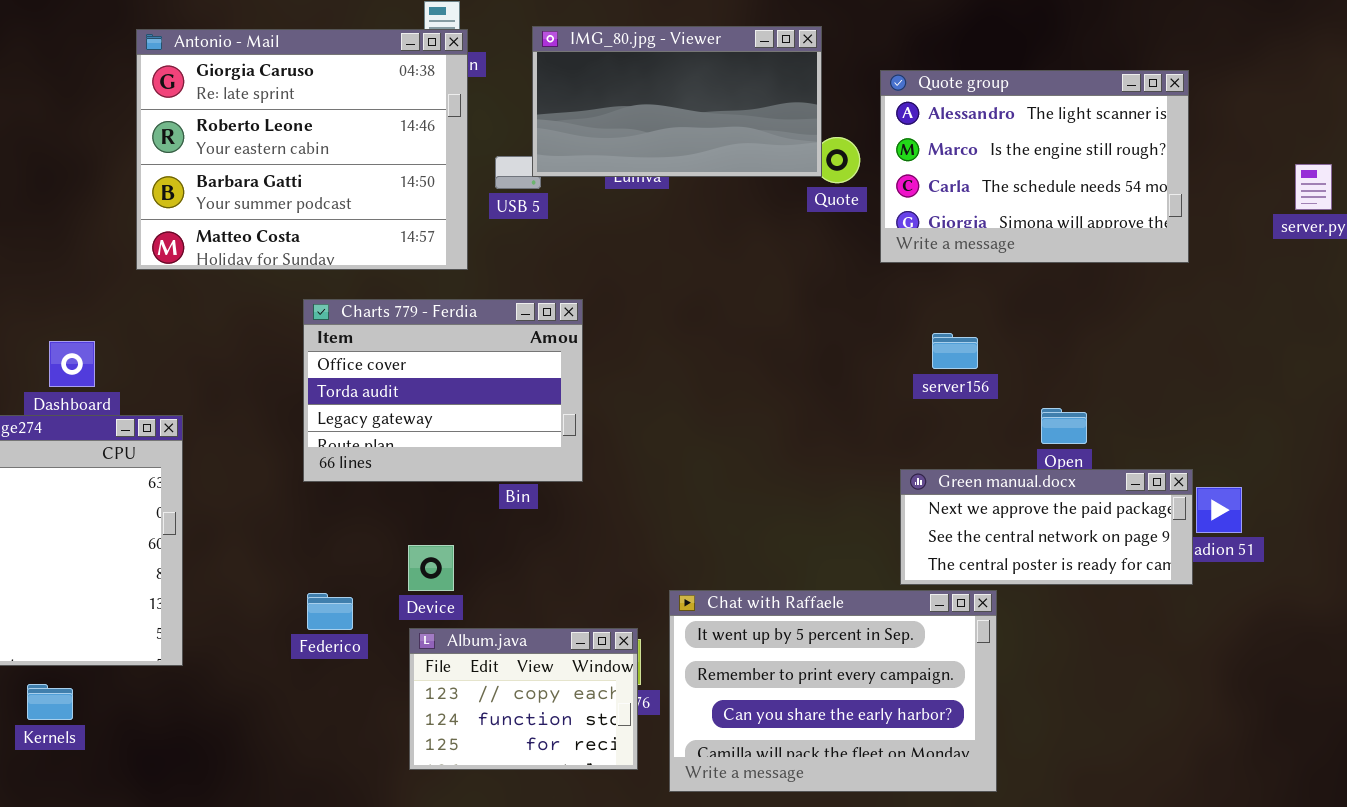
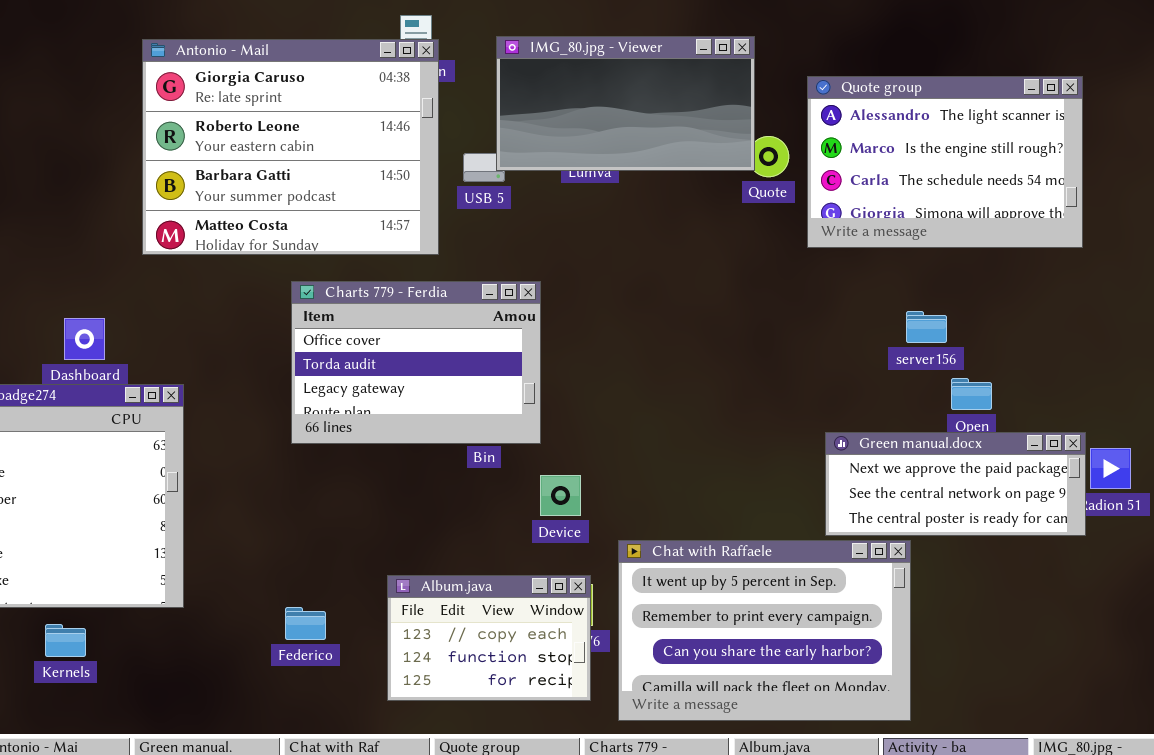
server156: [932,333,978,369] -> [906,311,947,343], moved
Device: [408,545,454,591] -> [540,475,581,516], moved
Federico: [307,593,353,630] -> [285,607,326,640], moved

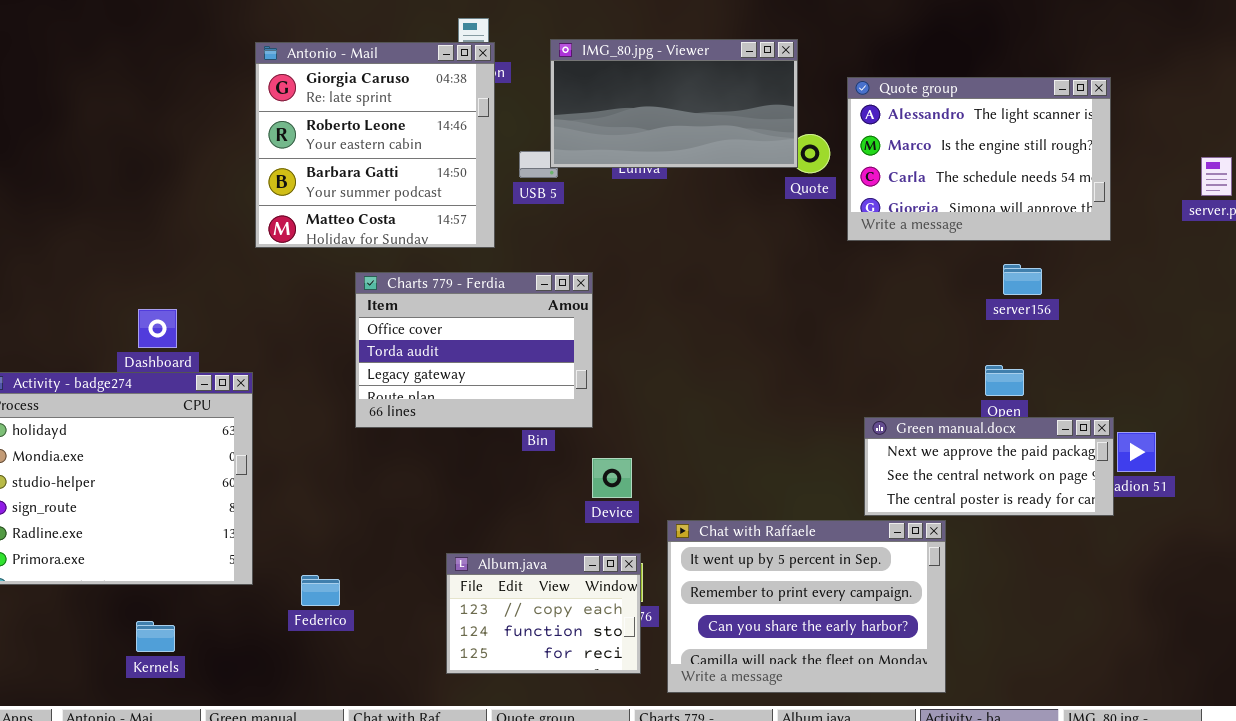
Antonio - Mail: [142,39,439,255] -> [255,42,495,248], resized
server156: [906,311,947,343] -> [1003,264,1042,295], moved
Federico: [285,607,326,640] -> [301,575,340,606], moved
Kernels: [45,624,86,657] -> [136,621,175,652], moved

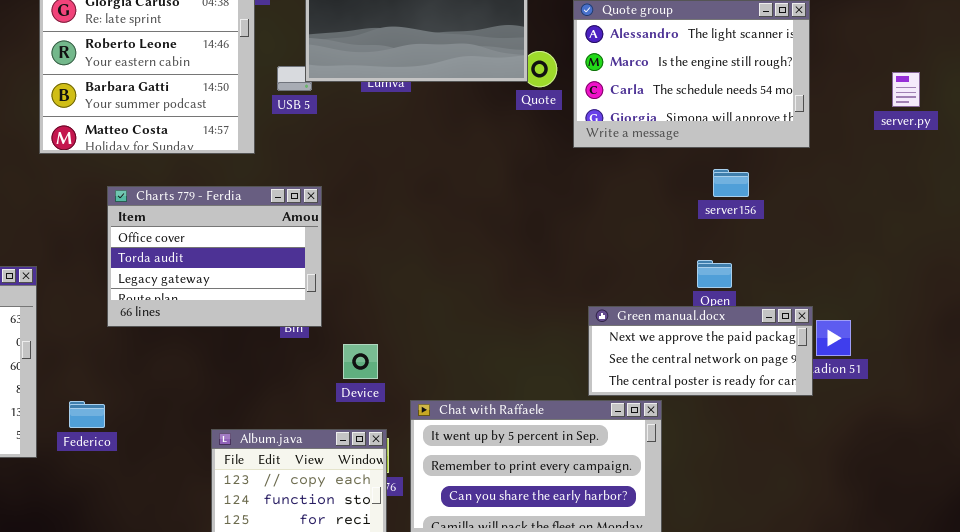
Charts 779 - Ferdia: [355,272,593,428] -> [107,186,322,327], moved
Federico: [301,575,340,606] -> [69,401,105,428], moved

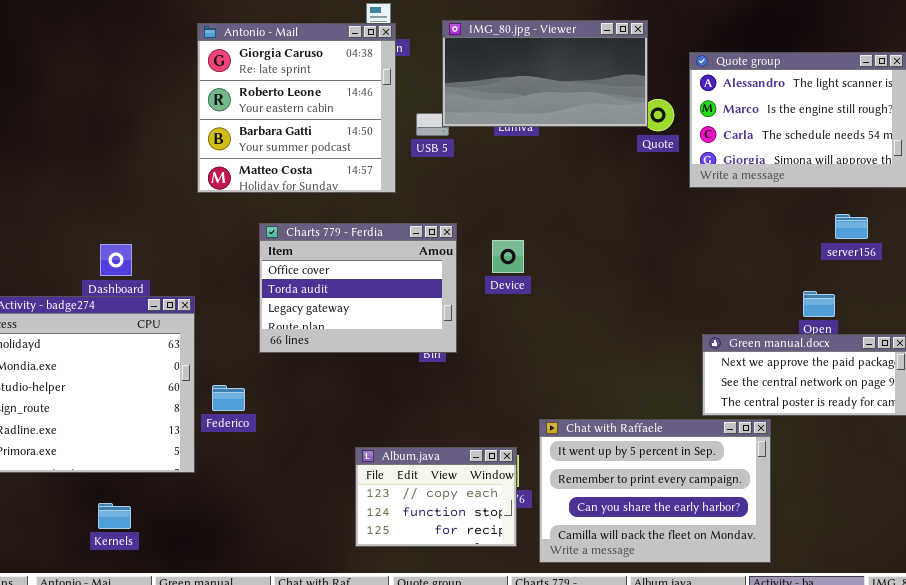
server156: [713,169,749,197] -> [835,214,868,239], moved
Device: [343,344,378,379] -> [492,240,524,273], moved
Federico: [69,401,105,428] -> [212,385,245,411], moved

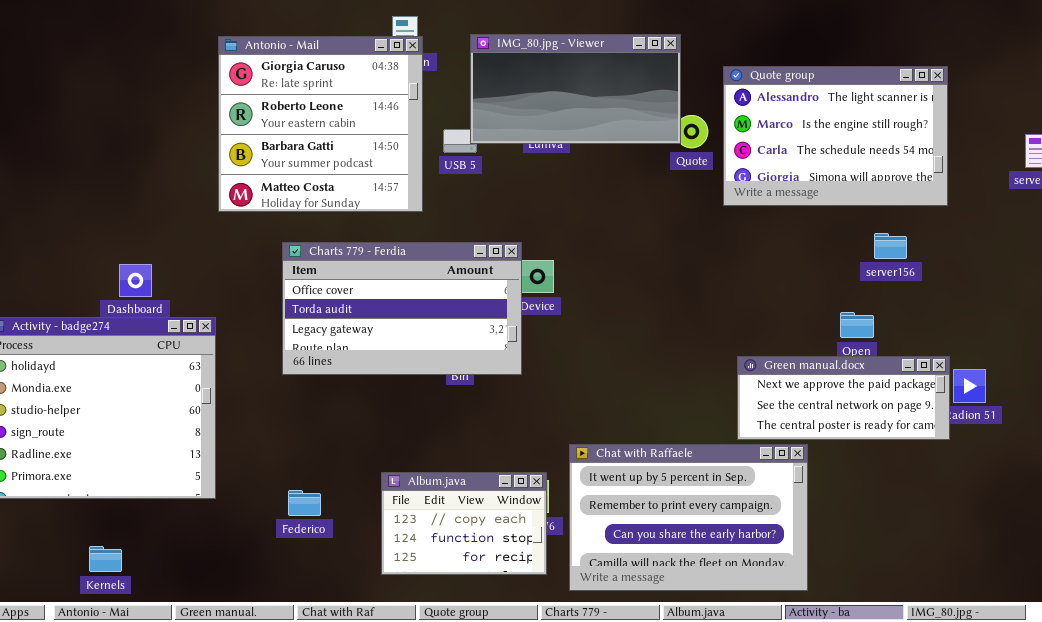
Charts 779 - Ferdia: [259,223,457,353] -> [282,242,522,375], resized
Federico: [212,385,245,411] -> [288,490,321,516], moved
Kernels: [98,503,131,529] -> [89,546,122,572], moved

